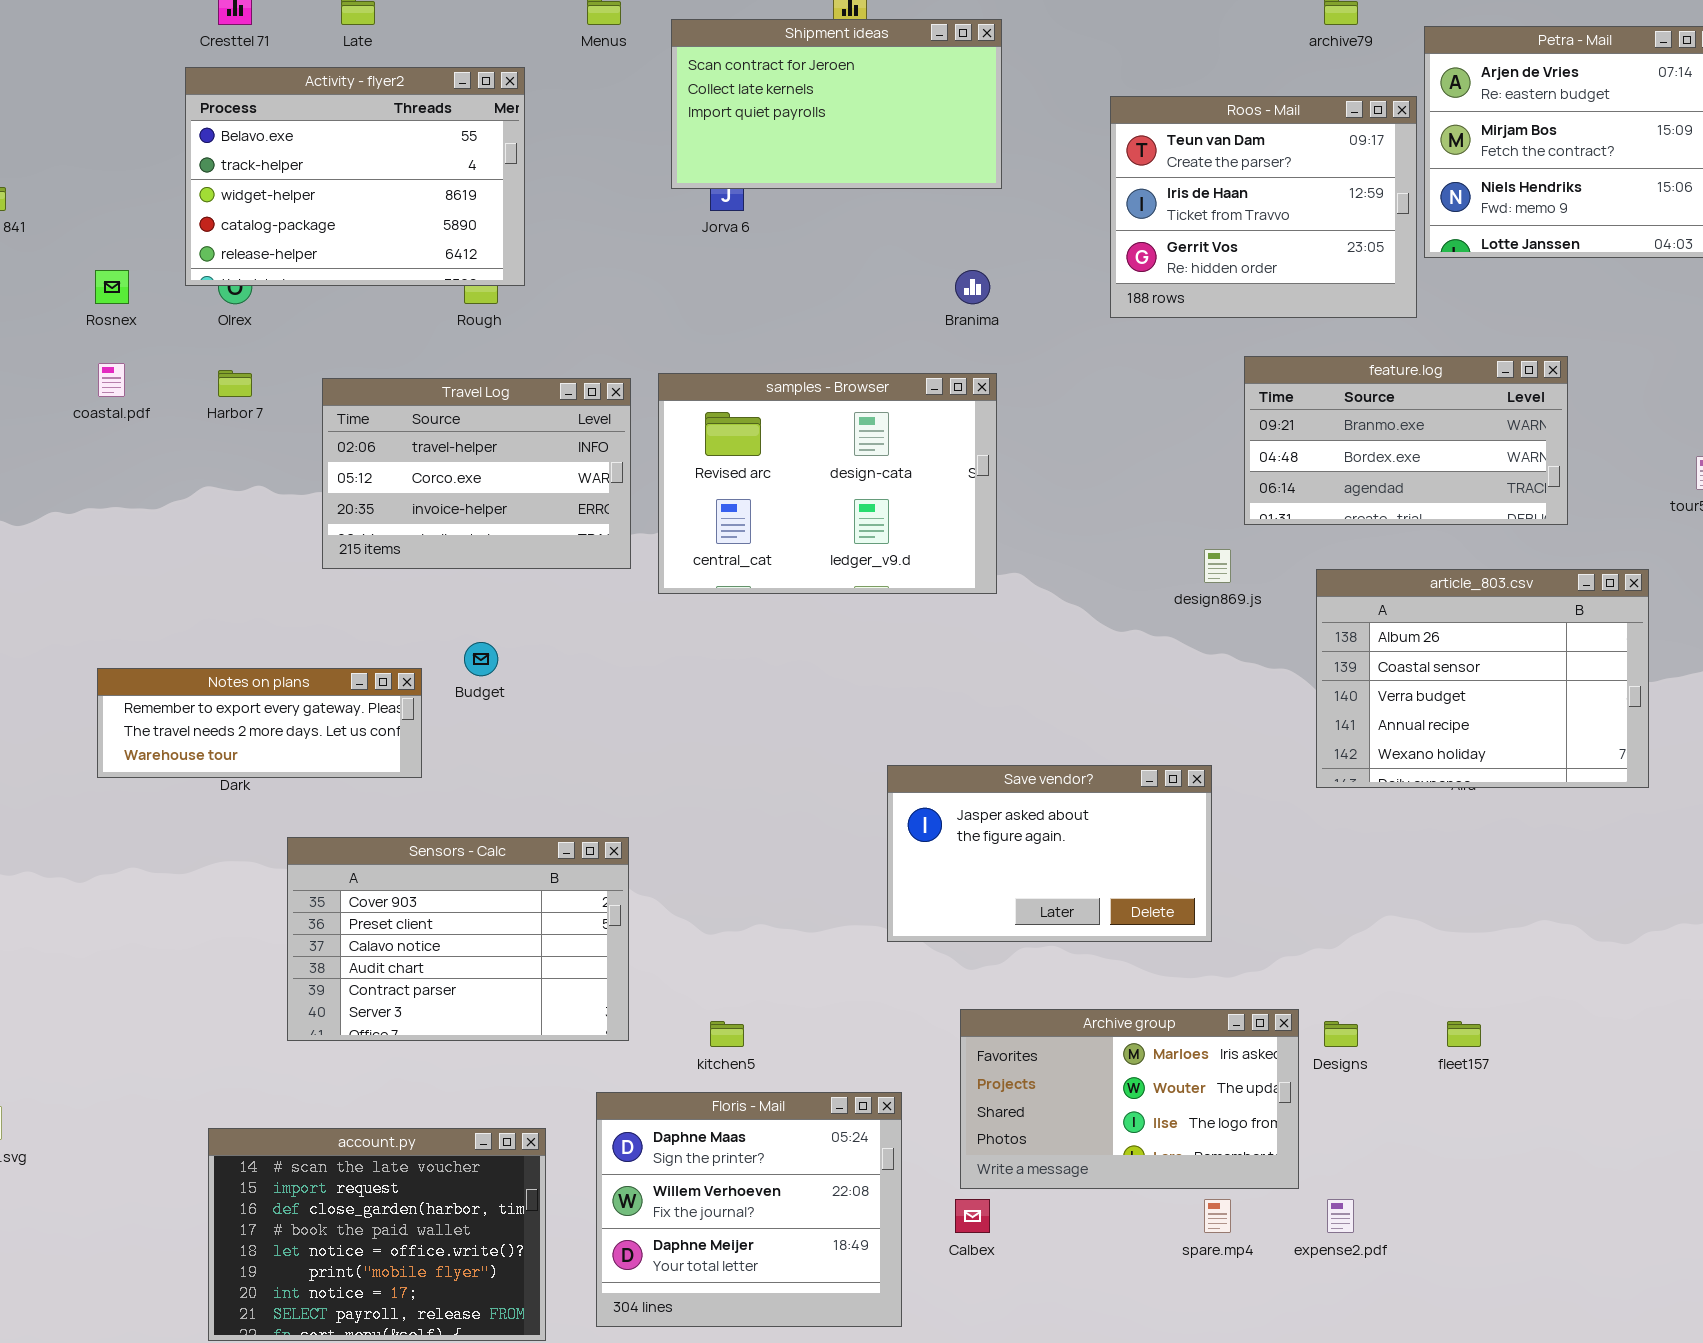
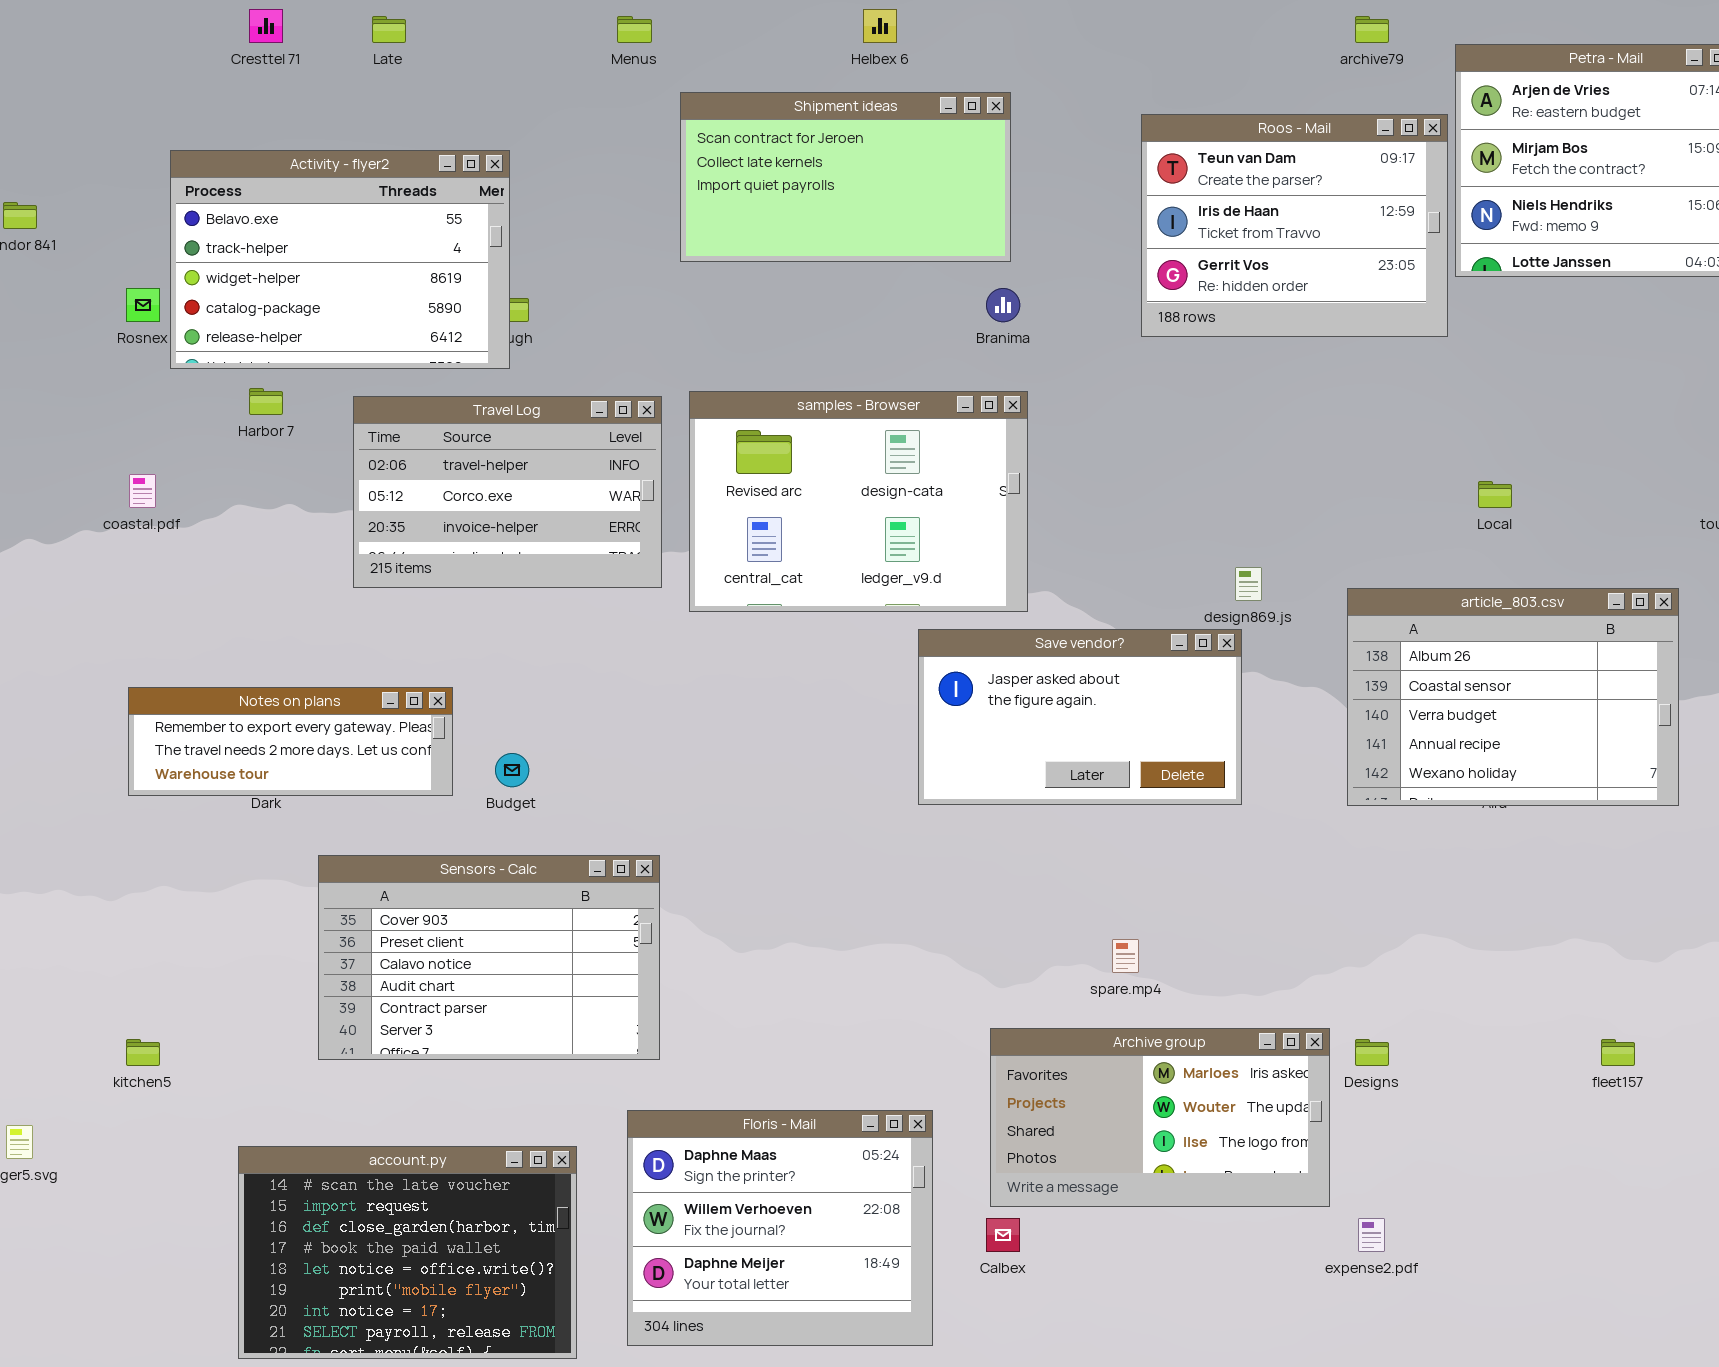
Shipment ideas: [671,19,1002,189] -> [680,92,1011,262], moved
Activity - flyer2: [185,67,525,286] -> [170,150,510,369], moved
feature.log: [1244,356,1568,525] -> none, closed
coastal.pdf: [98,363,125,397] -> [129,474,156,508], moved
Budget: [464,642,498,676] -> [495,753,529,787], moved
Save vendor?: [887,765,1212,942] -> [918,629,1242,805], moved
kitchen5: [710,1021,744,1047] -> [126,1039,160,1066], moved
fleet157: [1447,1021,1481,1047] -> [1601,1039,1635,1066], moved
spare.mp4: [1204,1199,1231,1233] -> [1112,939,1139,973], moved

